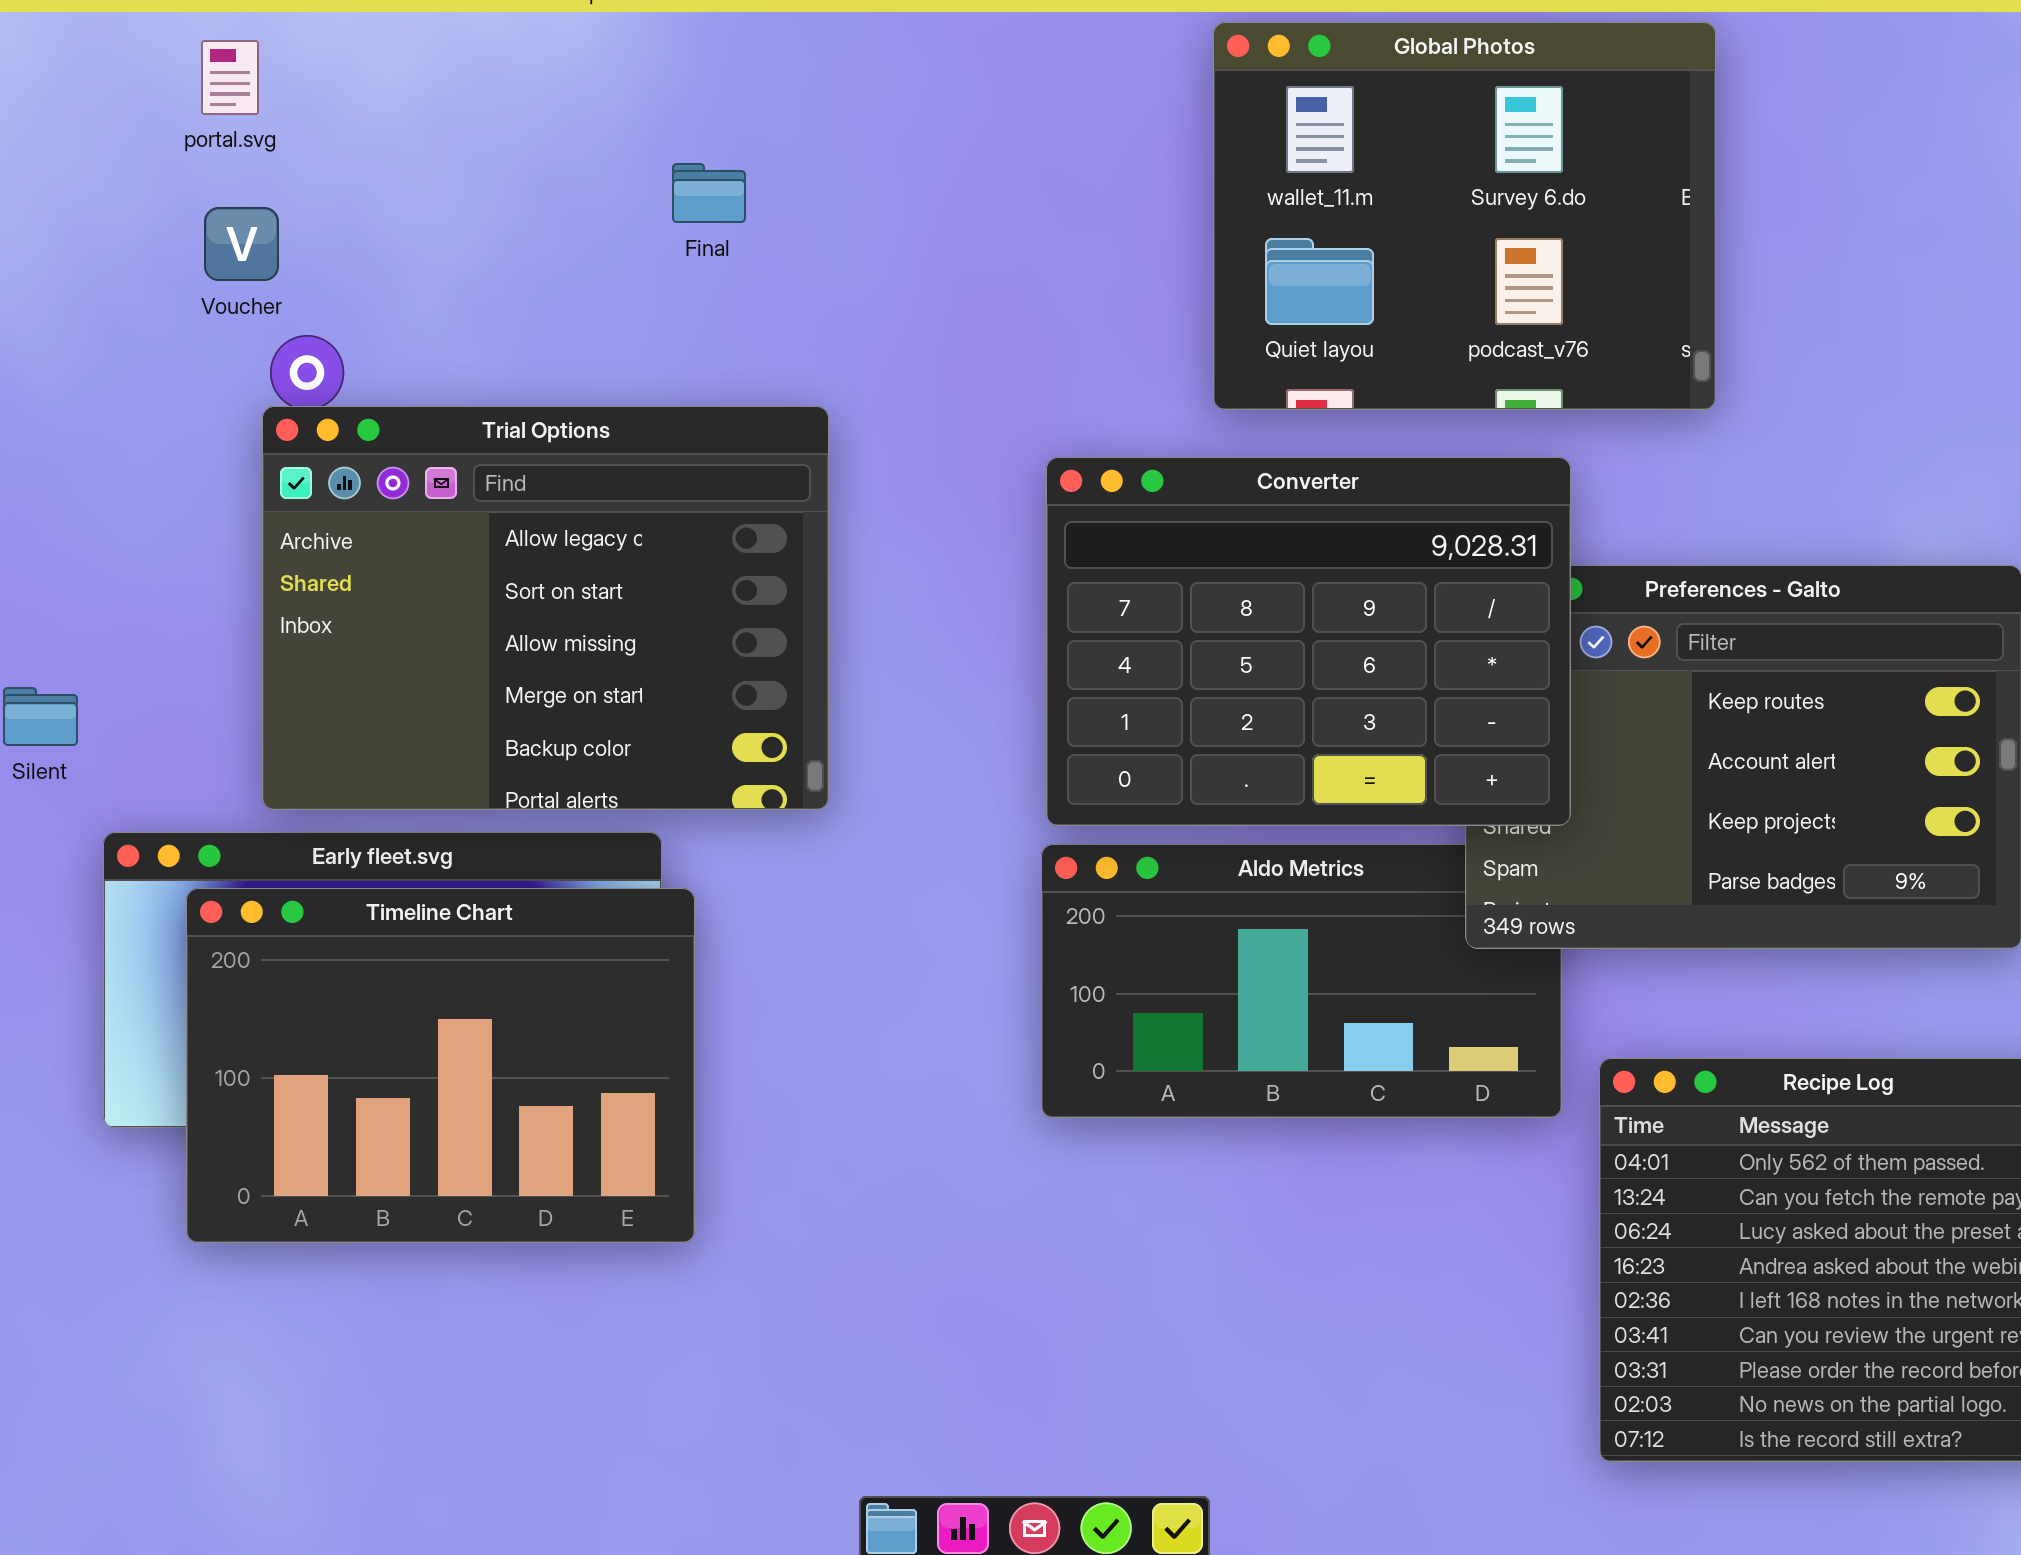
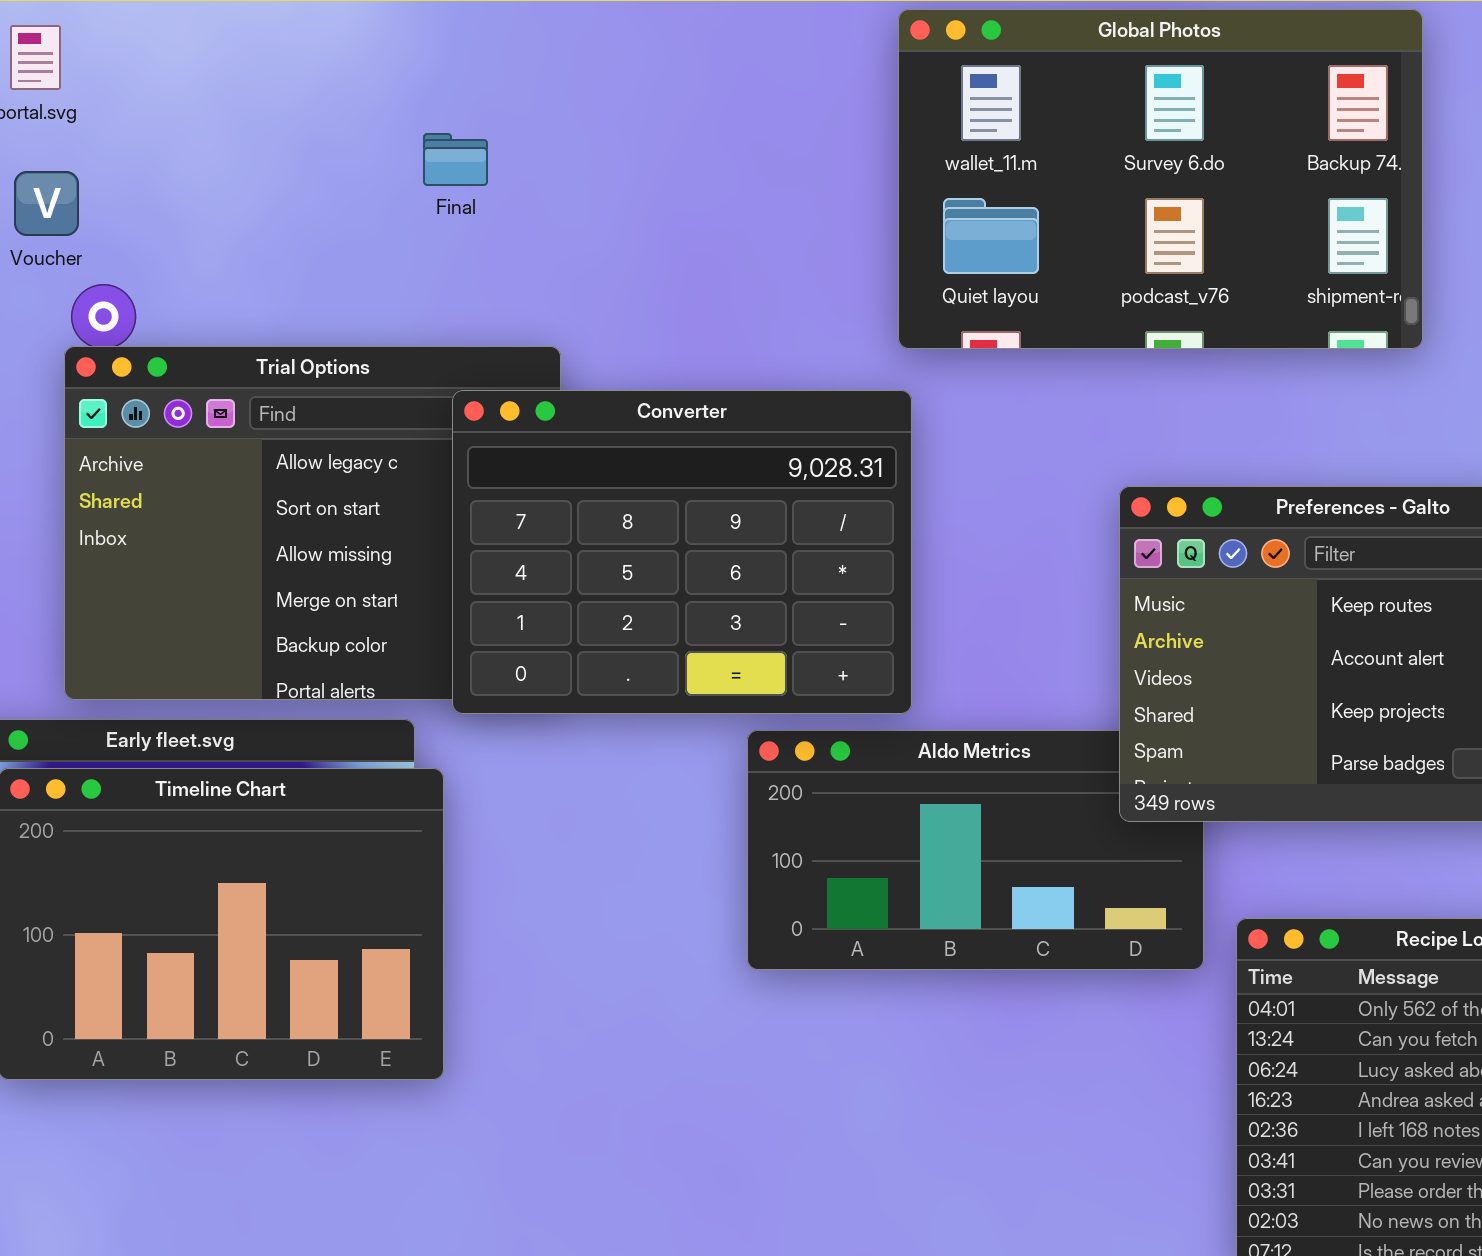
Global Photos: [1213,22,1716,410] -> [898,9,1423,349], resized
Converter: [1046,457,1571,826] -> [452,390,912,714], moved

